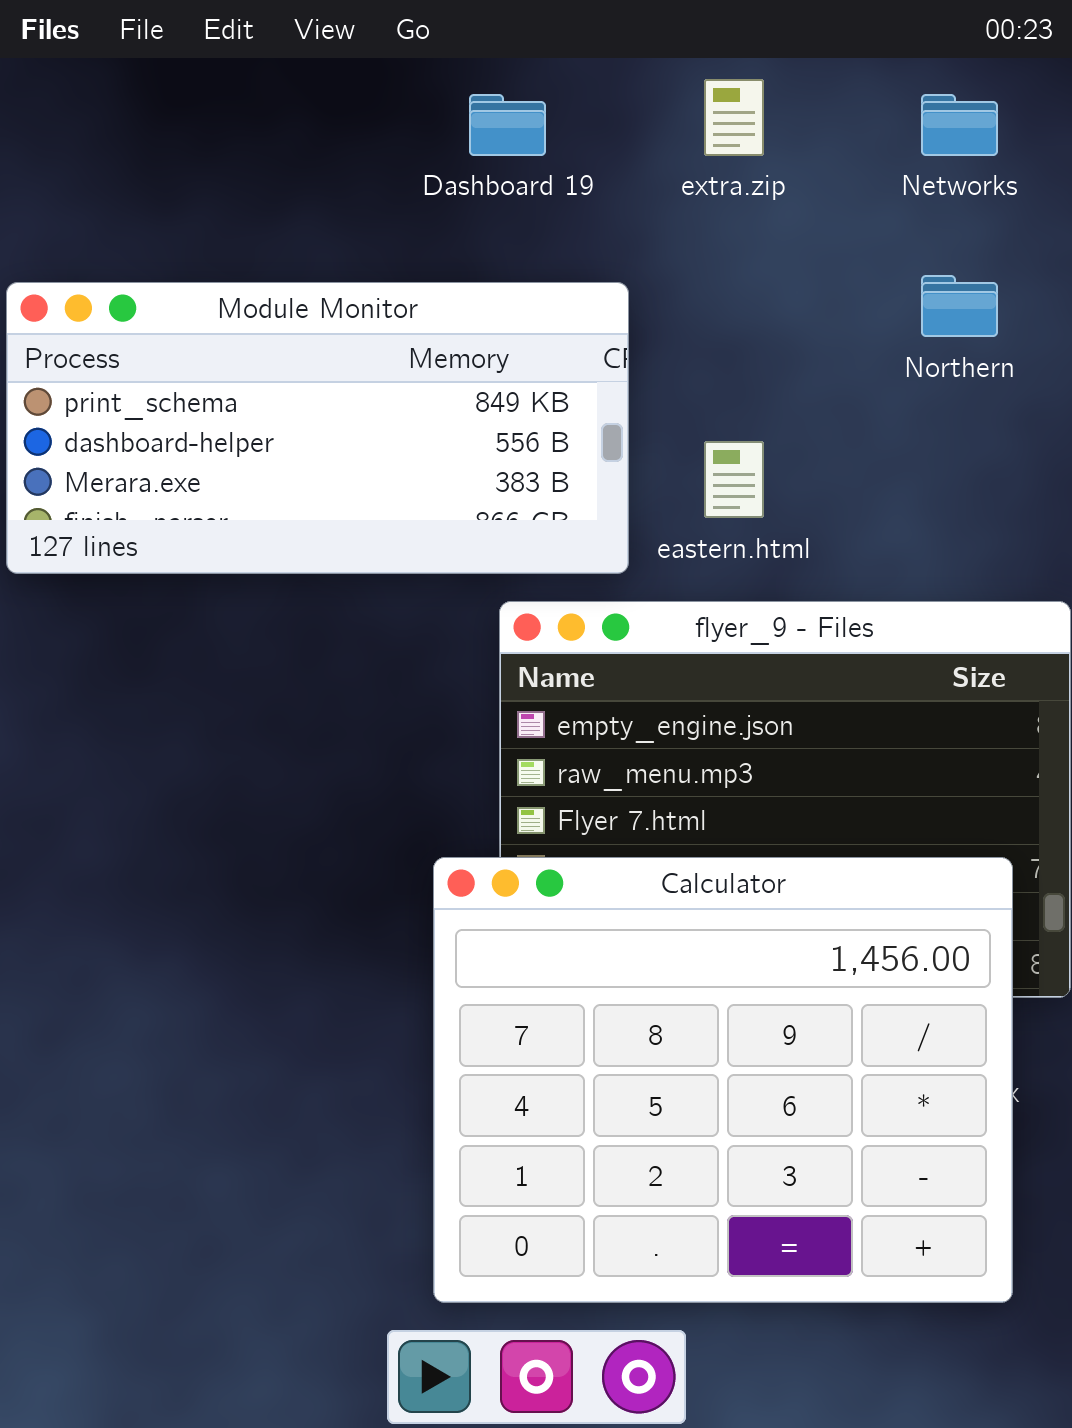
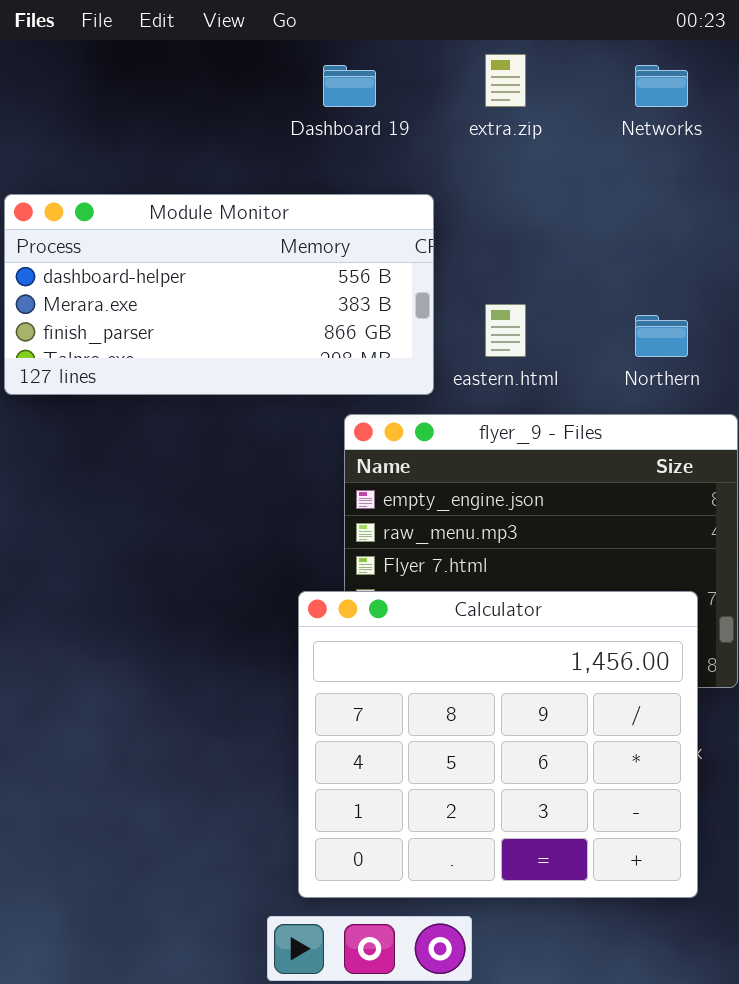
Northern: [921,275,998,337] -> [635,315,688,357], moved
Module Monitor: [6,282,629,574] -> [4,194,434,395], scrolled down 1 row

